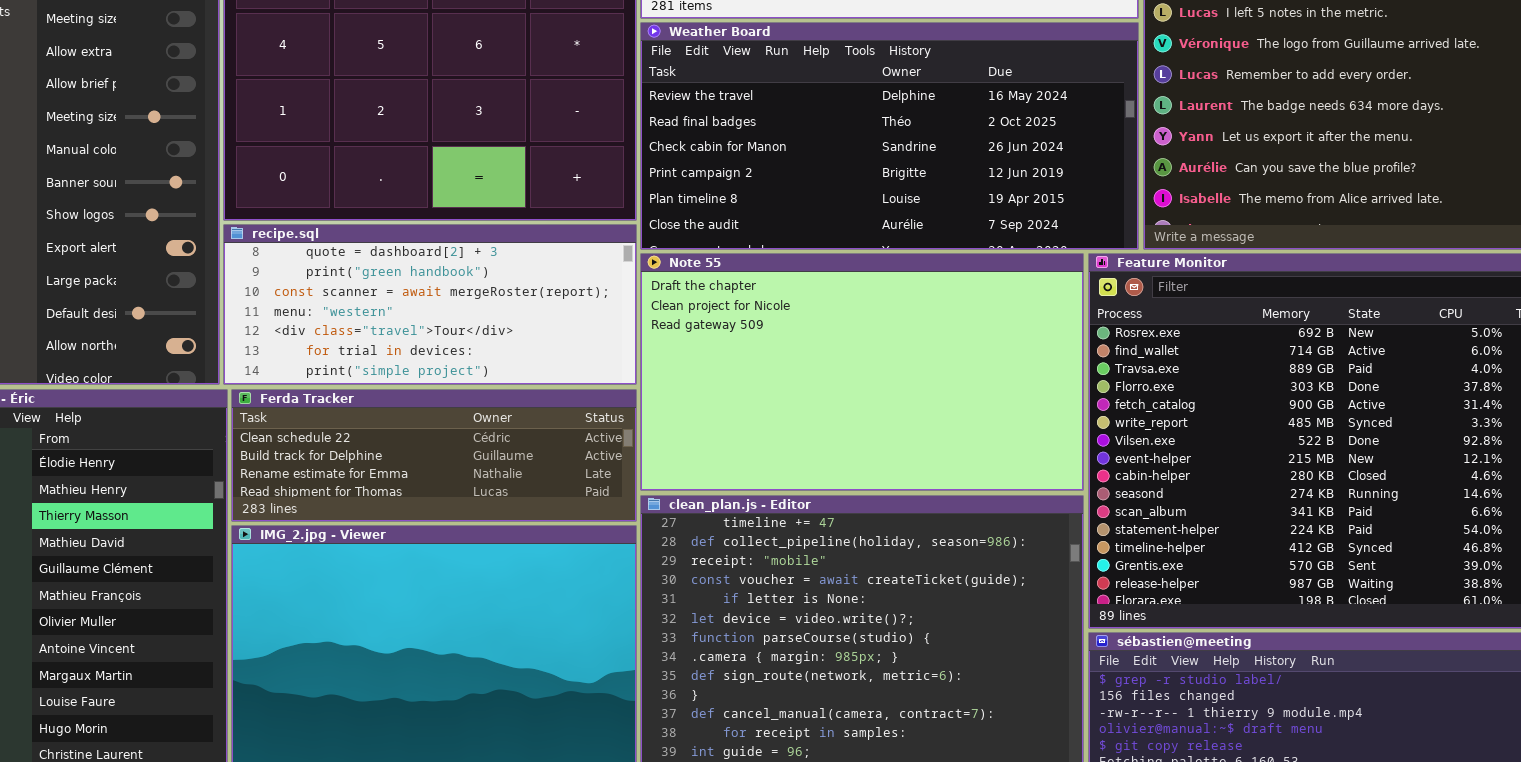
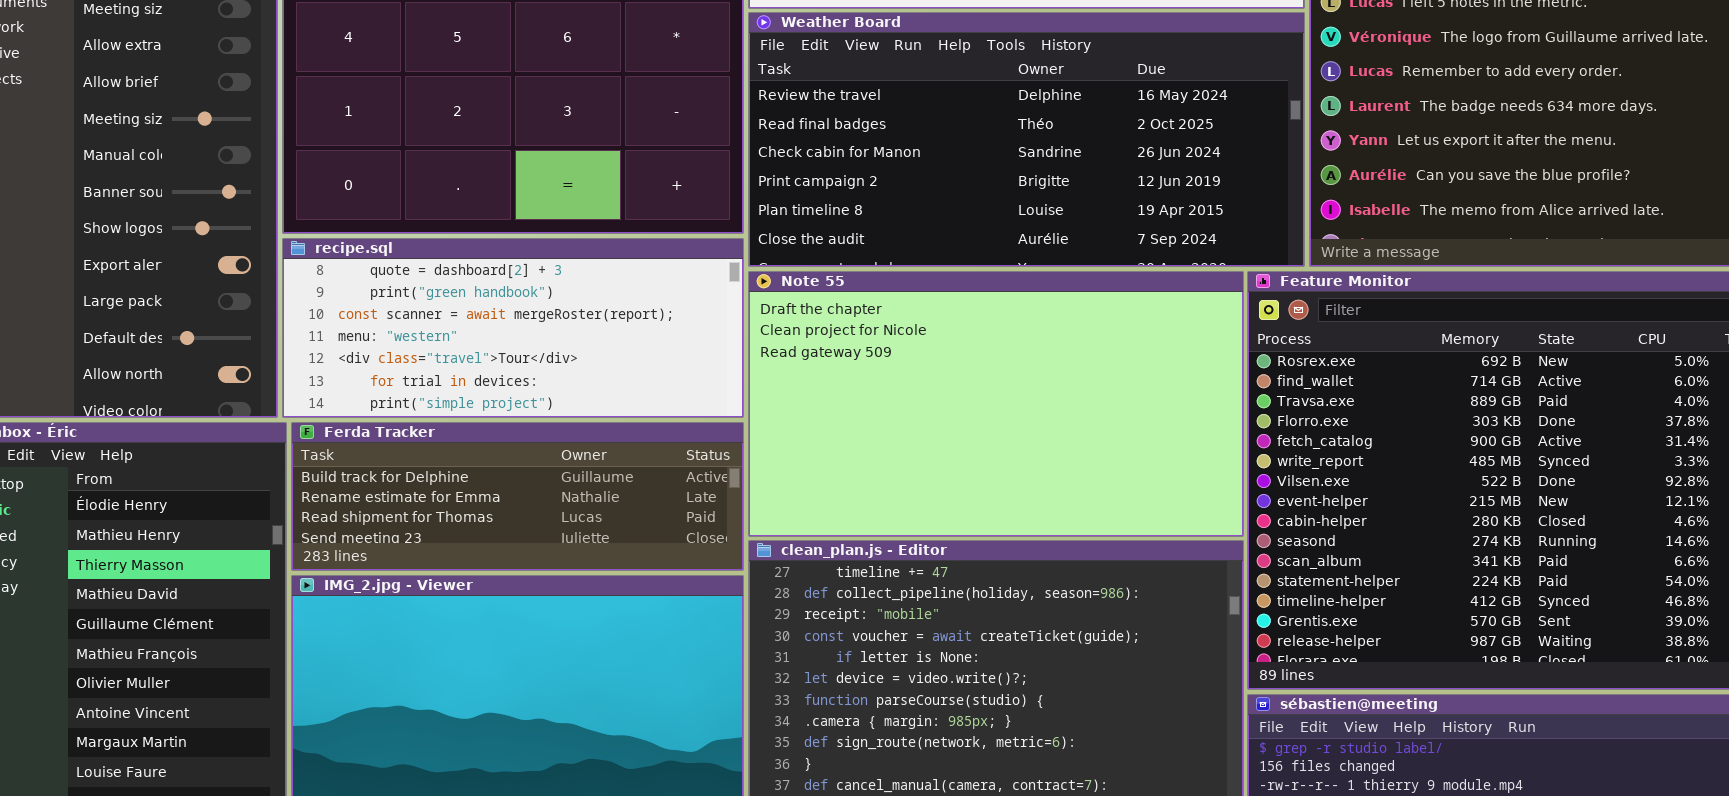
Ferda Tracker: [231,389,637,522] -> [291,422,744,571], scrolled down 1 row

